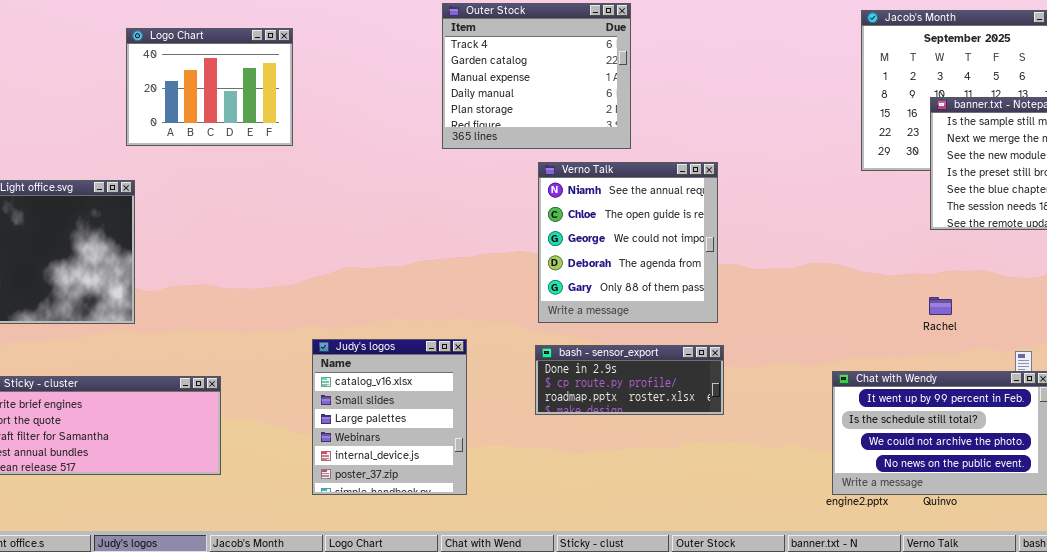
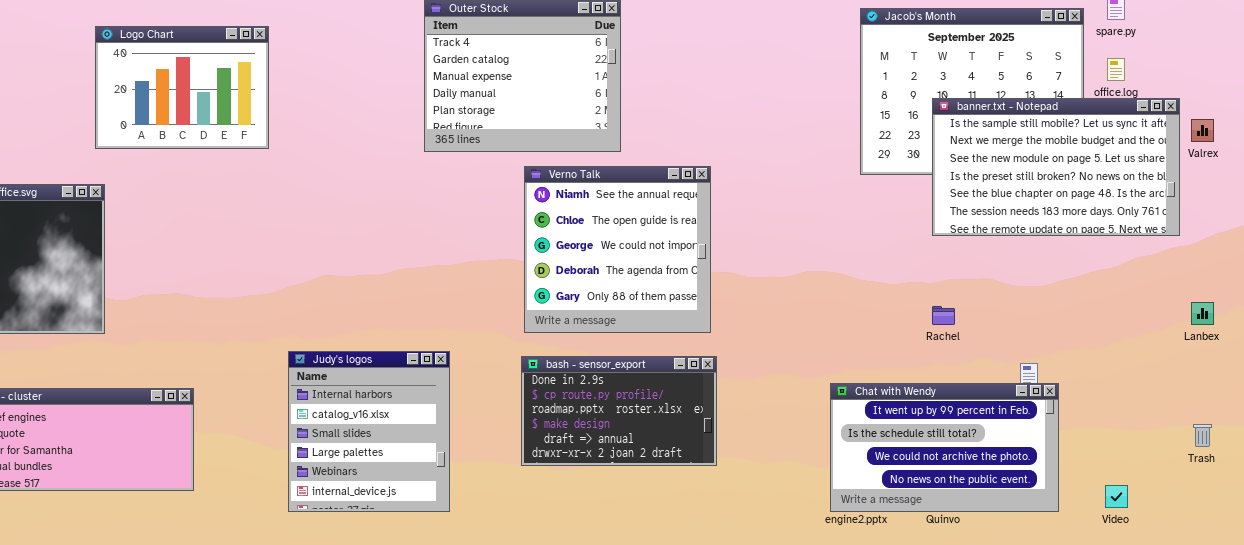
Judy's logos: [312,339,467,495] -> [288,351,450,512], scrolled up 1 row
bash - sensor_export: [535,345,724,415] -> [521,356,717,466], resized

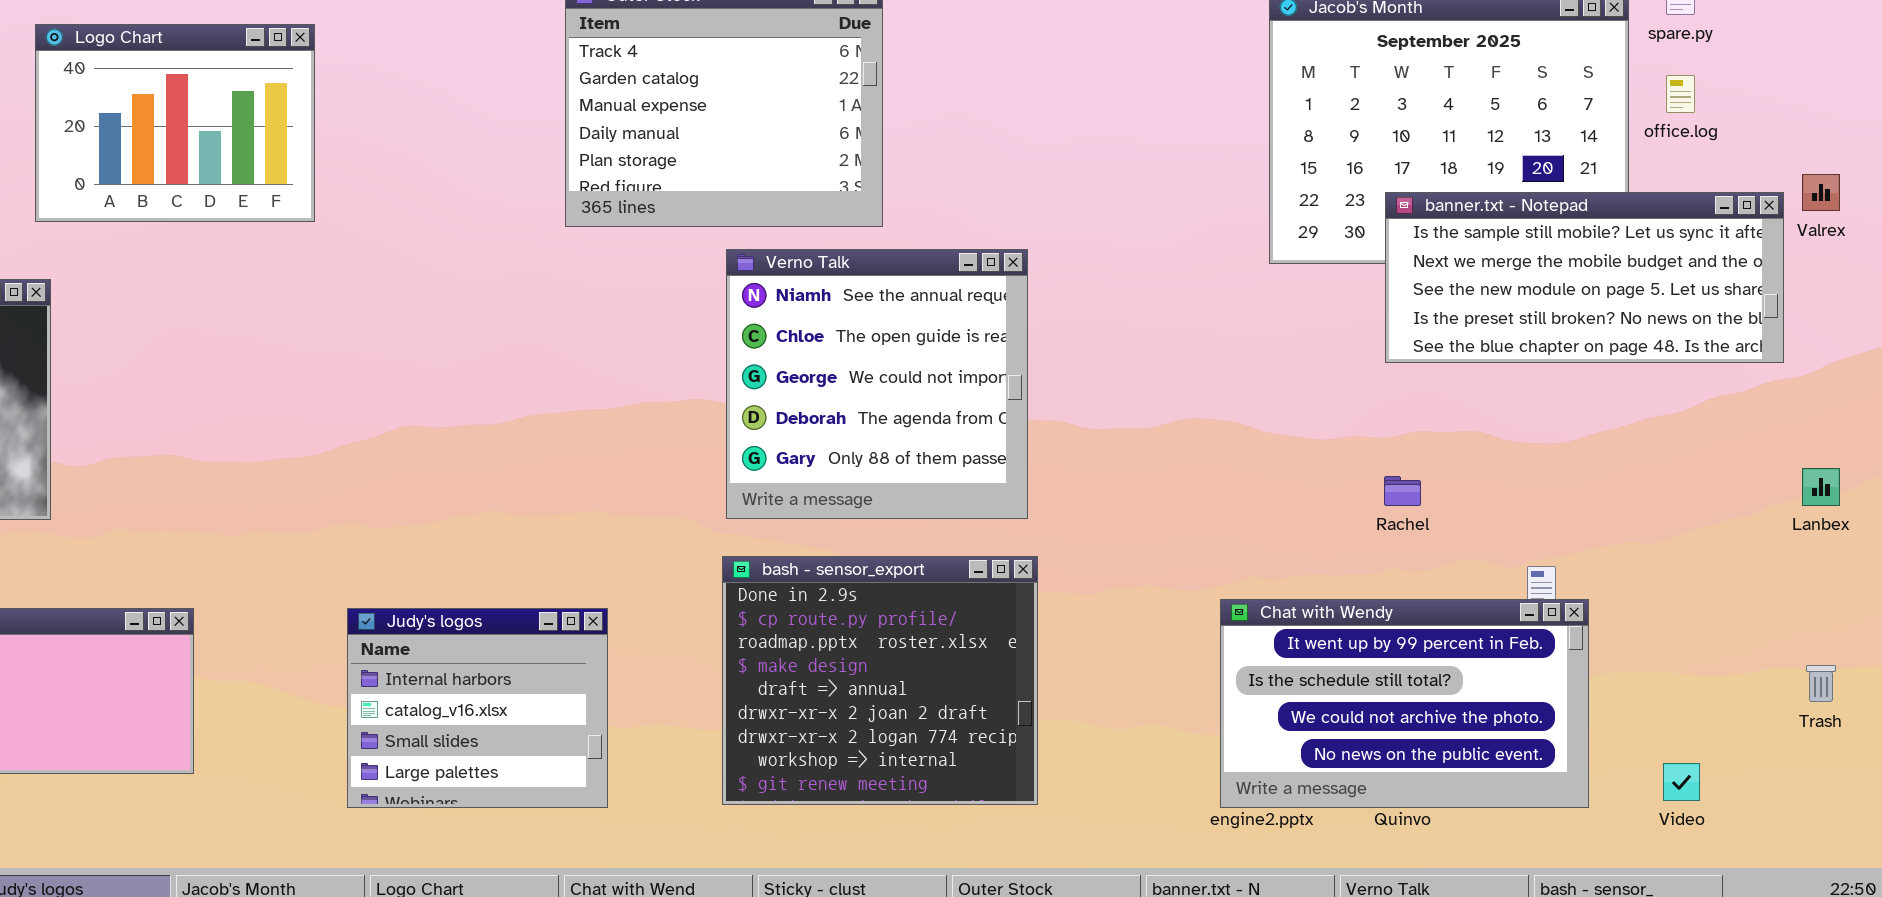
banner.txt - Notepad: [932,98,1180,236] -> [1385,192,1784,363], resized
Judy's logos: [288,351,450,512] -> [347,608,608,808], resized
bash - sensor_export: [521,356,717,466] -> [722,556,1038,805], resized

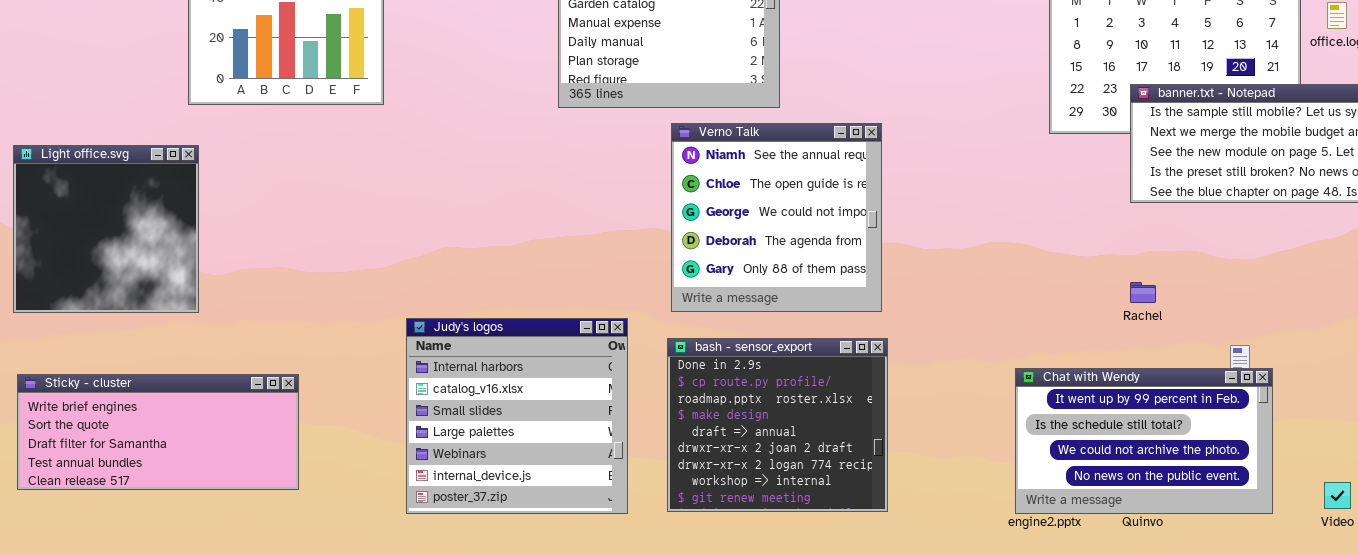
Judy's logos: [347,608,608,808] -> [406,318,628,514], resized

